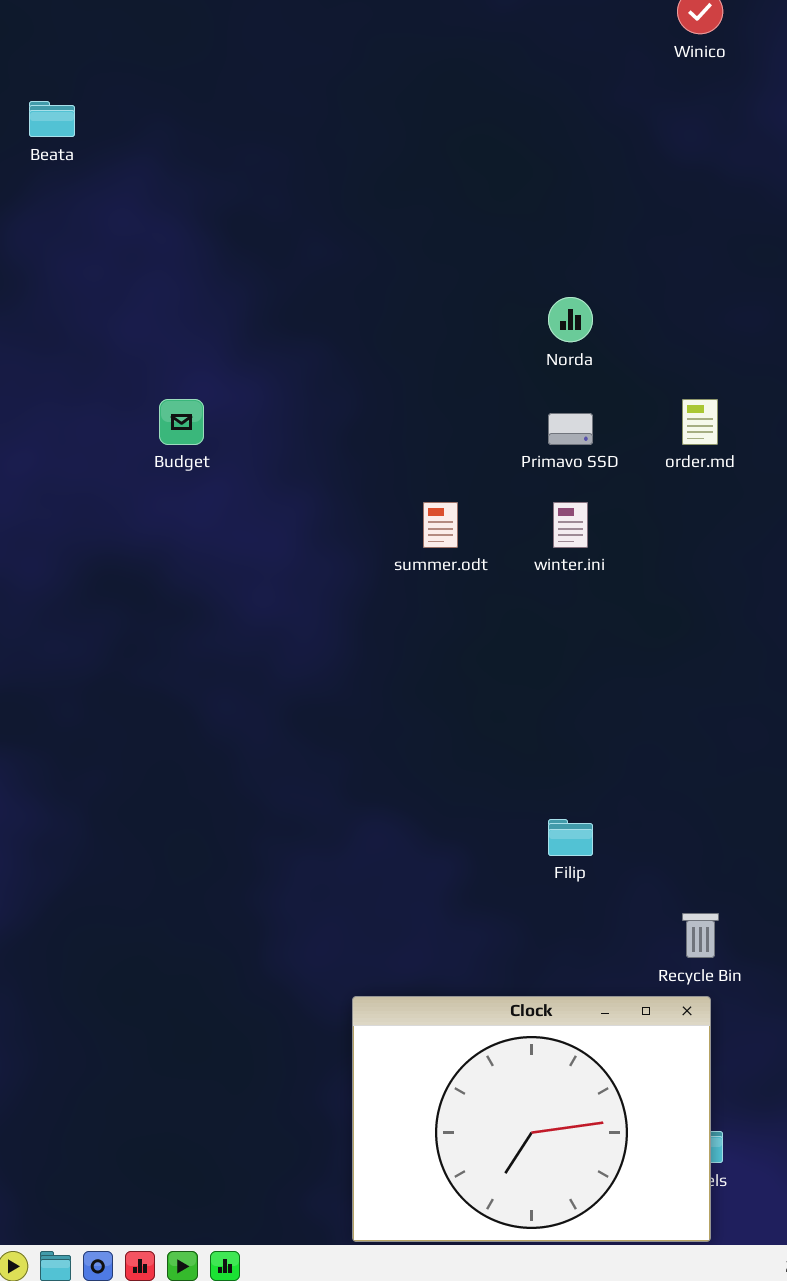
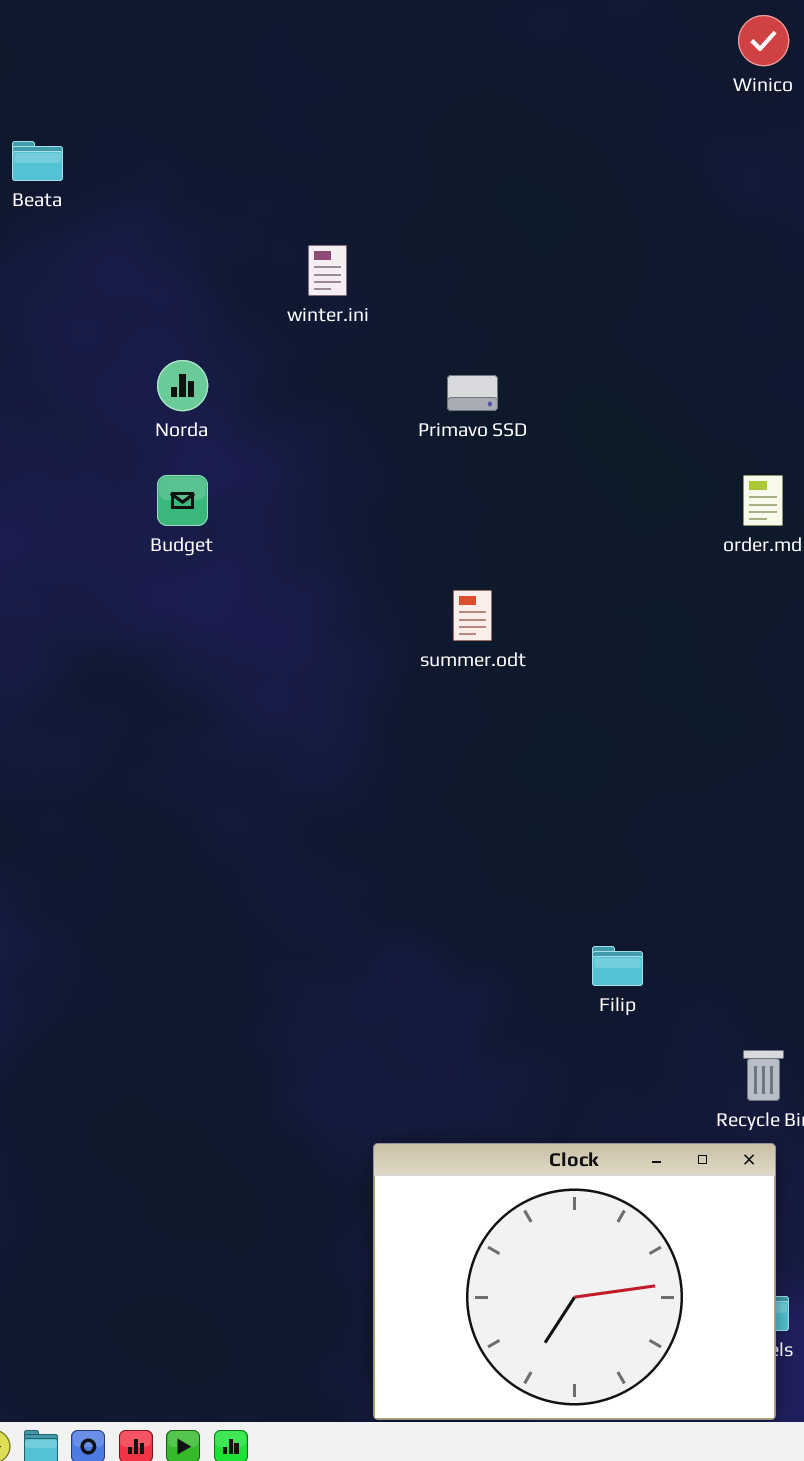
Norda: [548,297,593,342] -> [157,360,208,411], moved
Primavo SSD: [548,413,593,445] -> [447,375,498,411], moved
winter.ini: [553,502,588,548] -> [308,245,347,296], moved

